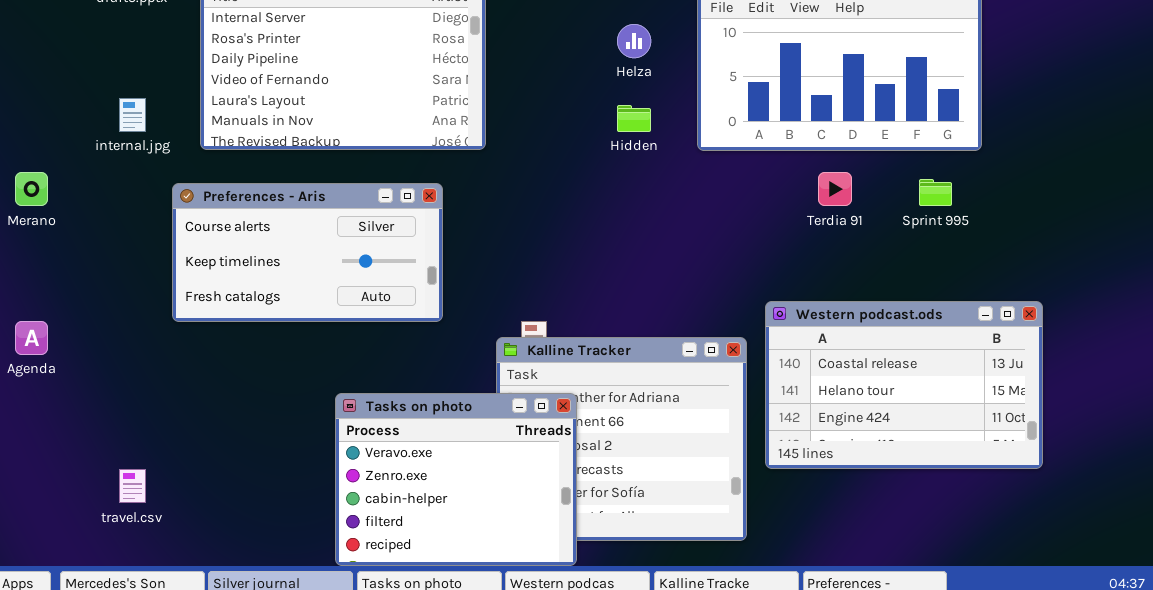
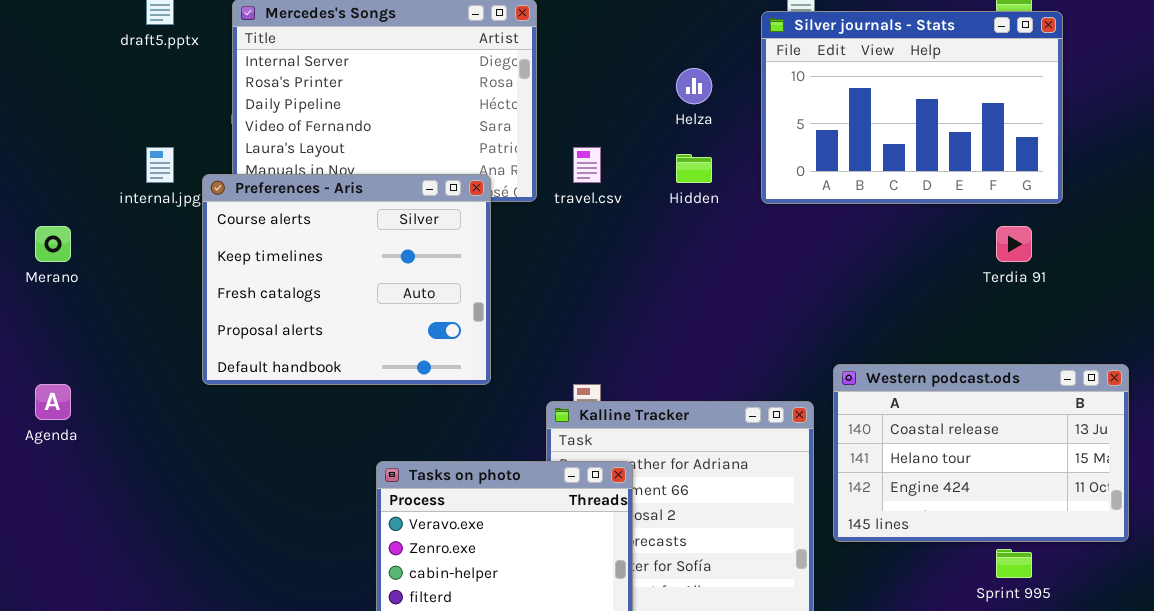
Terdia 91: [818,172,852,206] -> [996,226,1032,262], moved
Sprint 995: [919,179,952,206] -> [996,549,1032,578], moved
Preferences - Aris: [172,183,443,322] -> [202,174,491,385], resized
travel.csv: [119,469,146,503] -> [573,147,601,183], moved

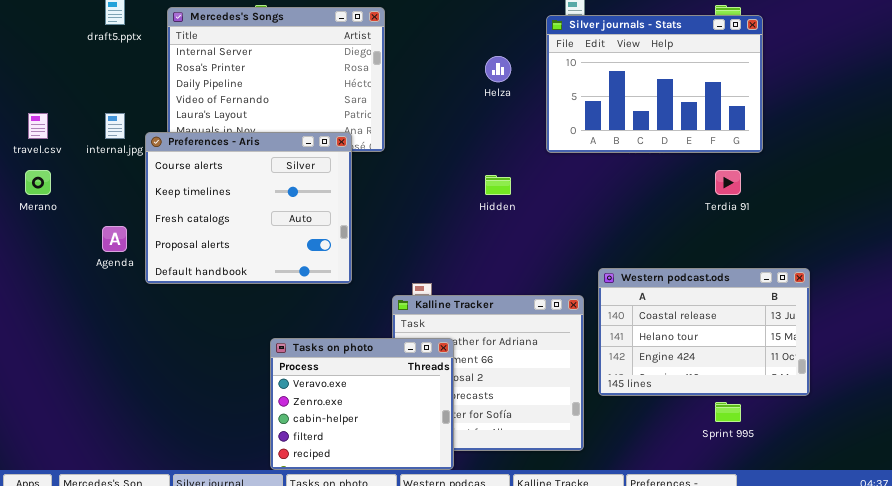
travel.csv: [573,147,601,183] -> [28,113,48,139], moved
Hidden: [676,154,712,183] -> [485,175,511,195], moved
Agenda: [35,384,71,420] -> [102,226,127,252], moved

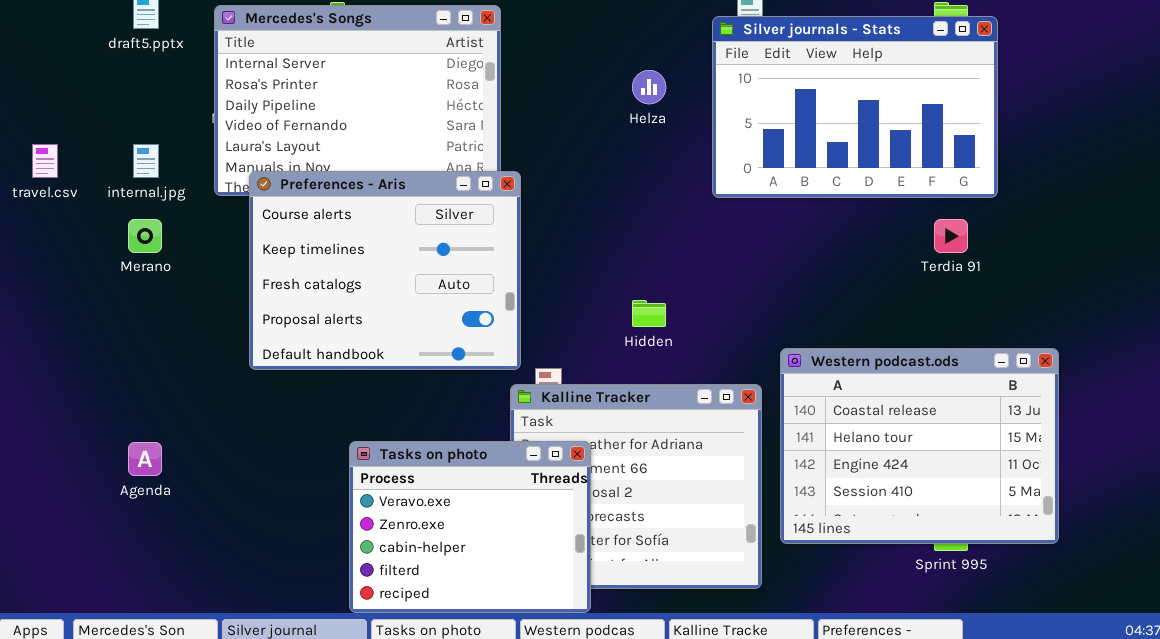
Preferences - Aris: [145,132,352,284] -> [249,171,521,370], moved
Merano: [25,170,51,195] -> [128,219,162,253], moved
Hidden: [485,175,511,195] -> [632,300,666,327], moved
Agenda: [102,226,127,252] -> [128,442,162,476], moved
Western podcast.ods: [598,268,810,396] -> [780,348,1059,544], resized

